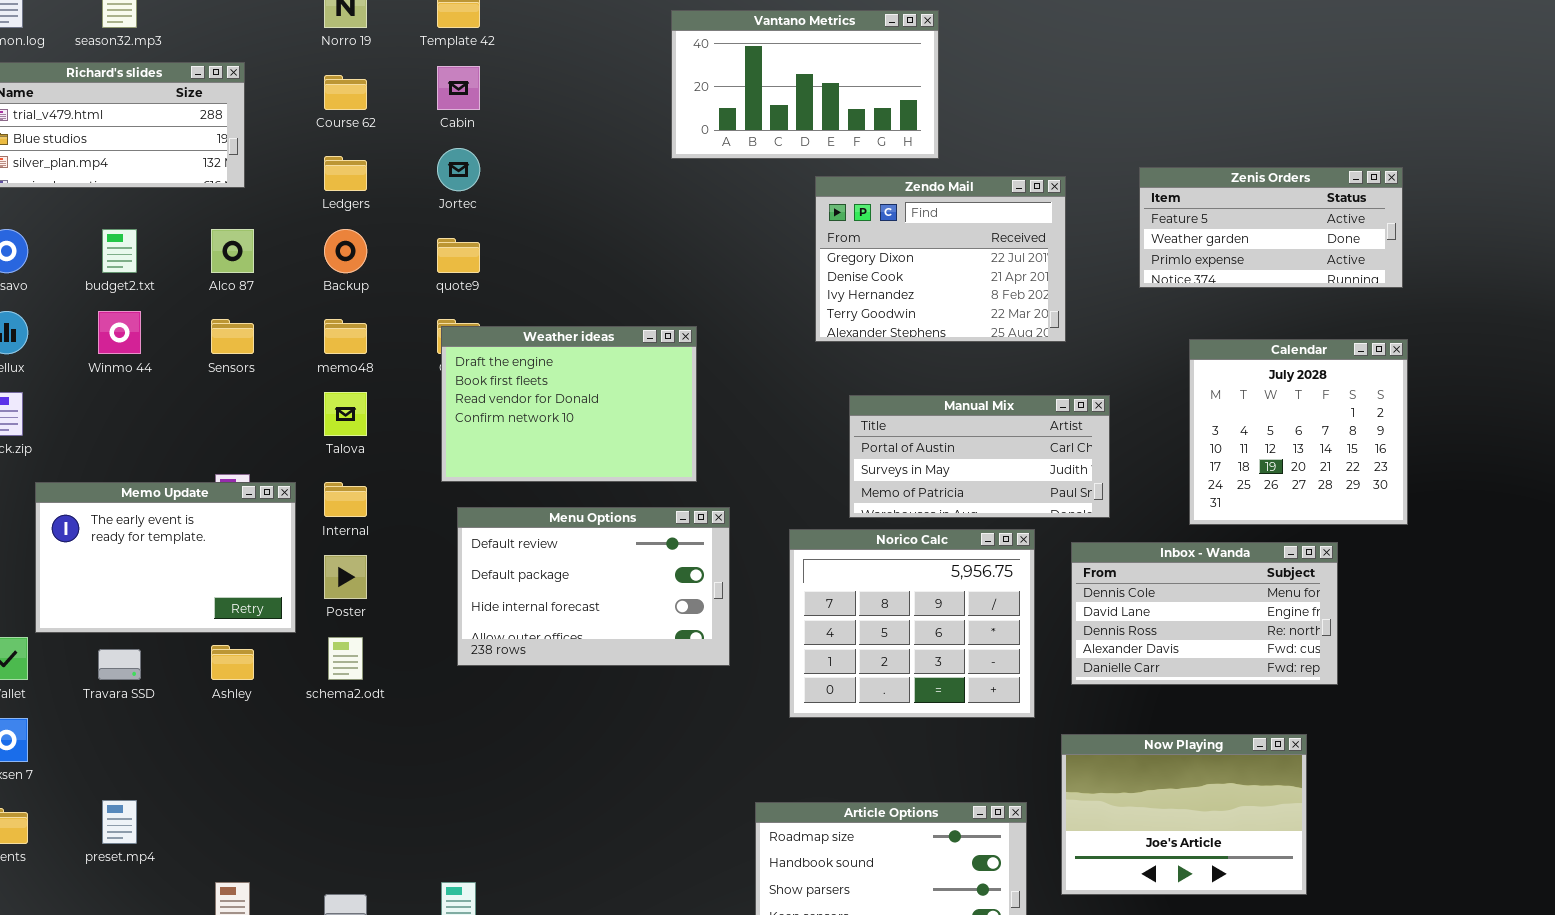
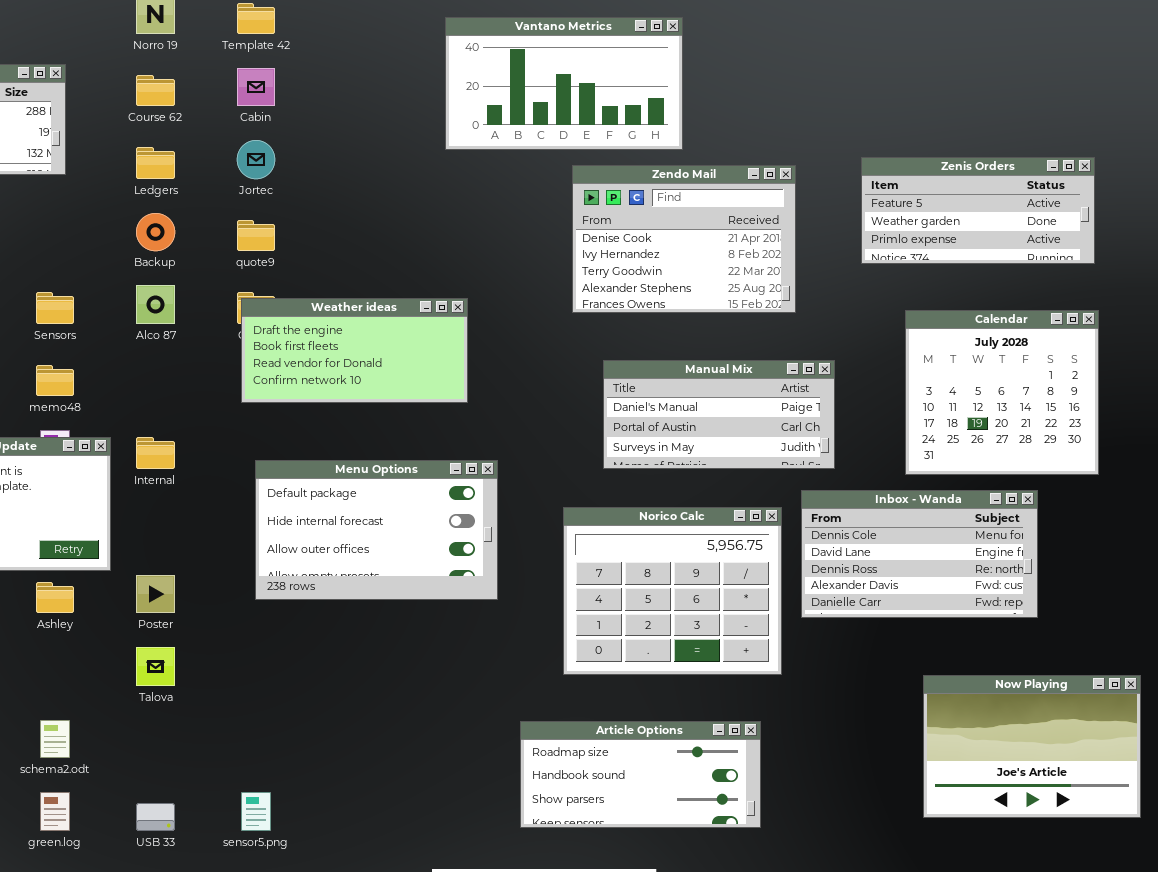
Zendo Mail: [815,176,1066,342] -> [572,165,796,313], scrolled down 1 row
Alco 87: [211,229,254,273] -> [136,285,175,324], moved
memo48: [324,319,367,354] -> [36,365,74,396], moved
Weather ideas: [441,326,697,482] -> [241,298,468,403], resized
Talova: [324,392,367,436] -> [136,647,175,686], moved
Manual Mix: [849,395,1110,518] -> [603,360,835,469], scrolled up 1 row
Menu Options: [457,507,730,666] -> [255,460,498,600], scrolled down 1 row
Norico Calc: [789,529,1035,718] -> [563,507,782,675], moved
Poster: [324,555,367,599] -> [136,575,175,613], moved
schema2.odt: [328,637,363,680] -> [40,720,70,758], moved
Now Playing: [1061,734,1307,895] -> [923,675,1141,818], moved

